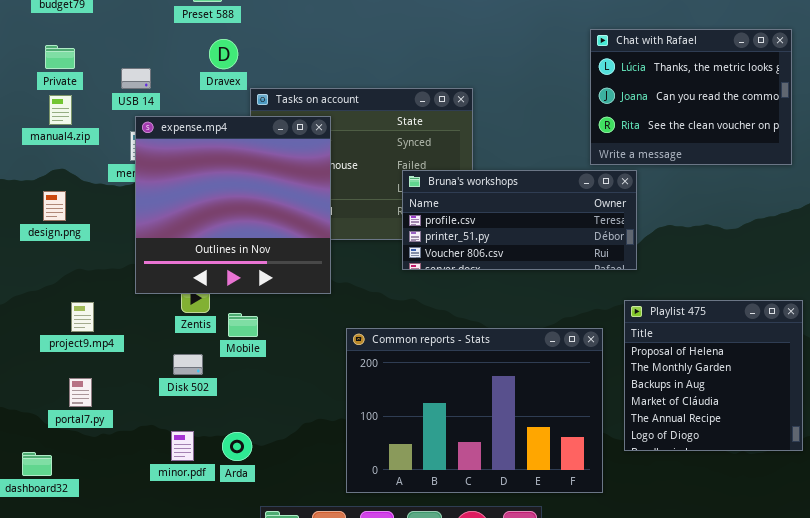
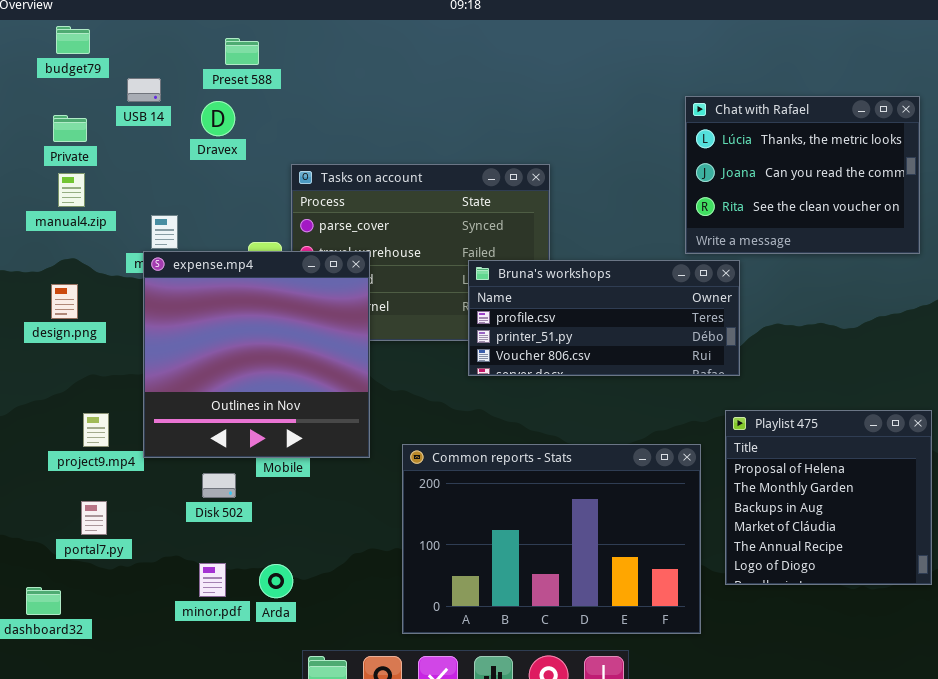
Dravex: [209,39,238,69] -> [201,101,235,136], moved
USB 14: [121,68,151,89] -> [127,78,161,102], moved
expense.mp4: [135,116,331,294] -> [143,251,370,458], moved

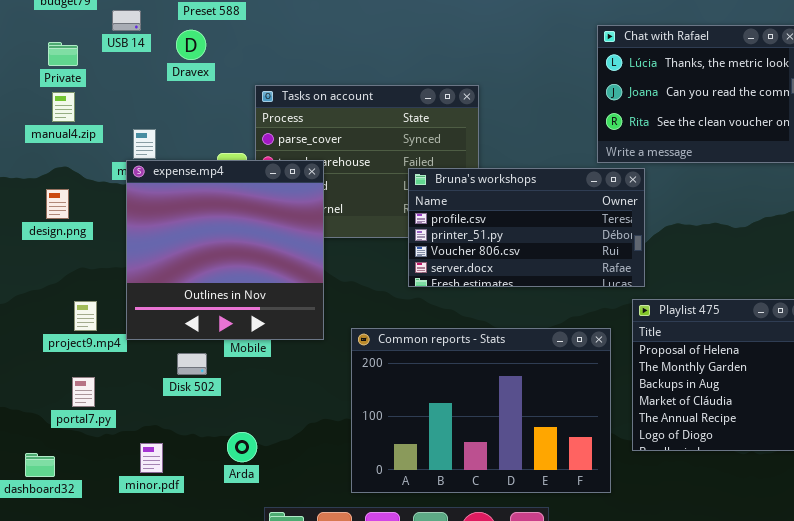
Bruna's workshops: [468,260,740,376] -> [408,168,645,287], resized
minor.pdf: [199,563,226,597] -> [140,443,163,473], moved

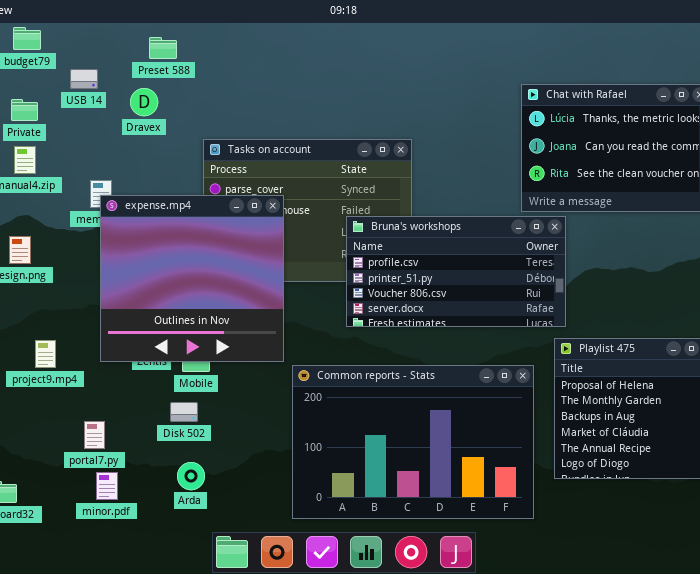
expense.mp4: [126,160,324,340] -> [100,195,284,362], moved
Disk 502: [177,353,207,375] -> [170,402,198,422], moved
portal7.py: [72,377,95,407] -> [84,421,105,449], moved

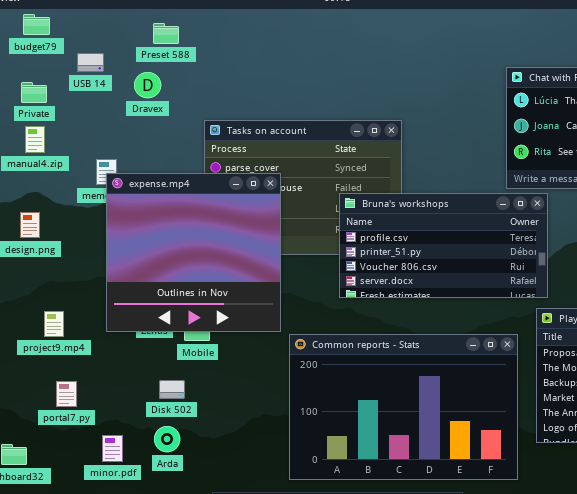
Disk 502: [170,402,198,422] -> [159,380,185,399], moved
portal7.py: [84,421,105,449] -> [56,381,77,407], moved
Arda: [177,462,205,490] -> [154,426,180,452], moved

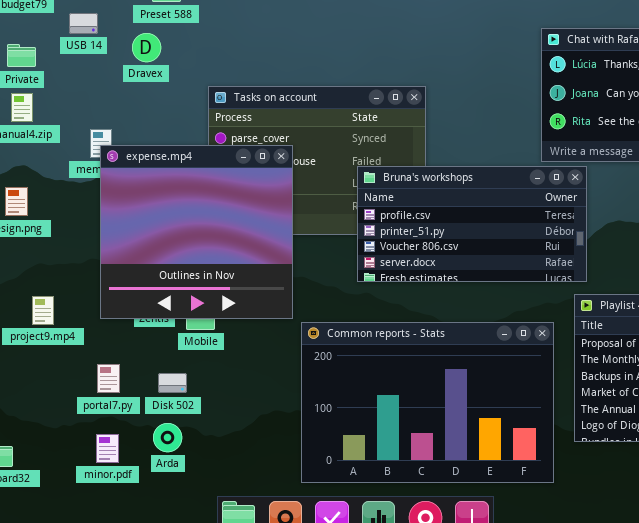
portal7.py: [56,381,77,407] -> [97,364,120,393], moved

